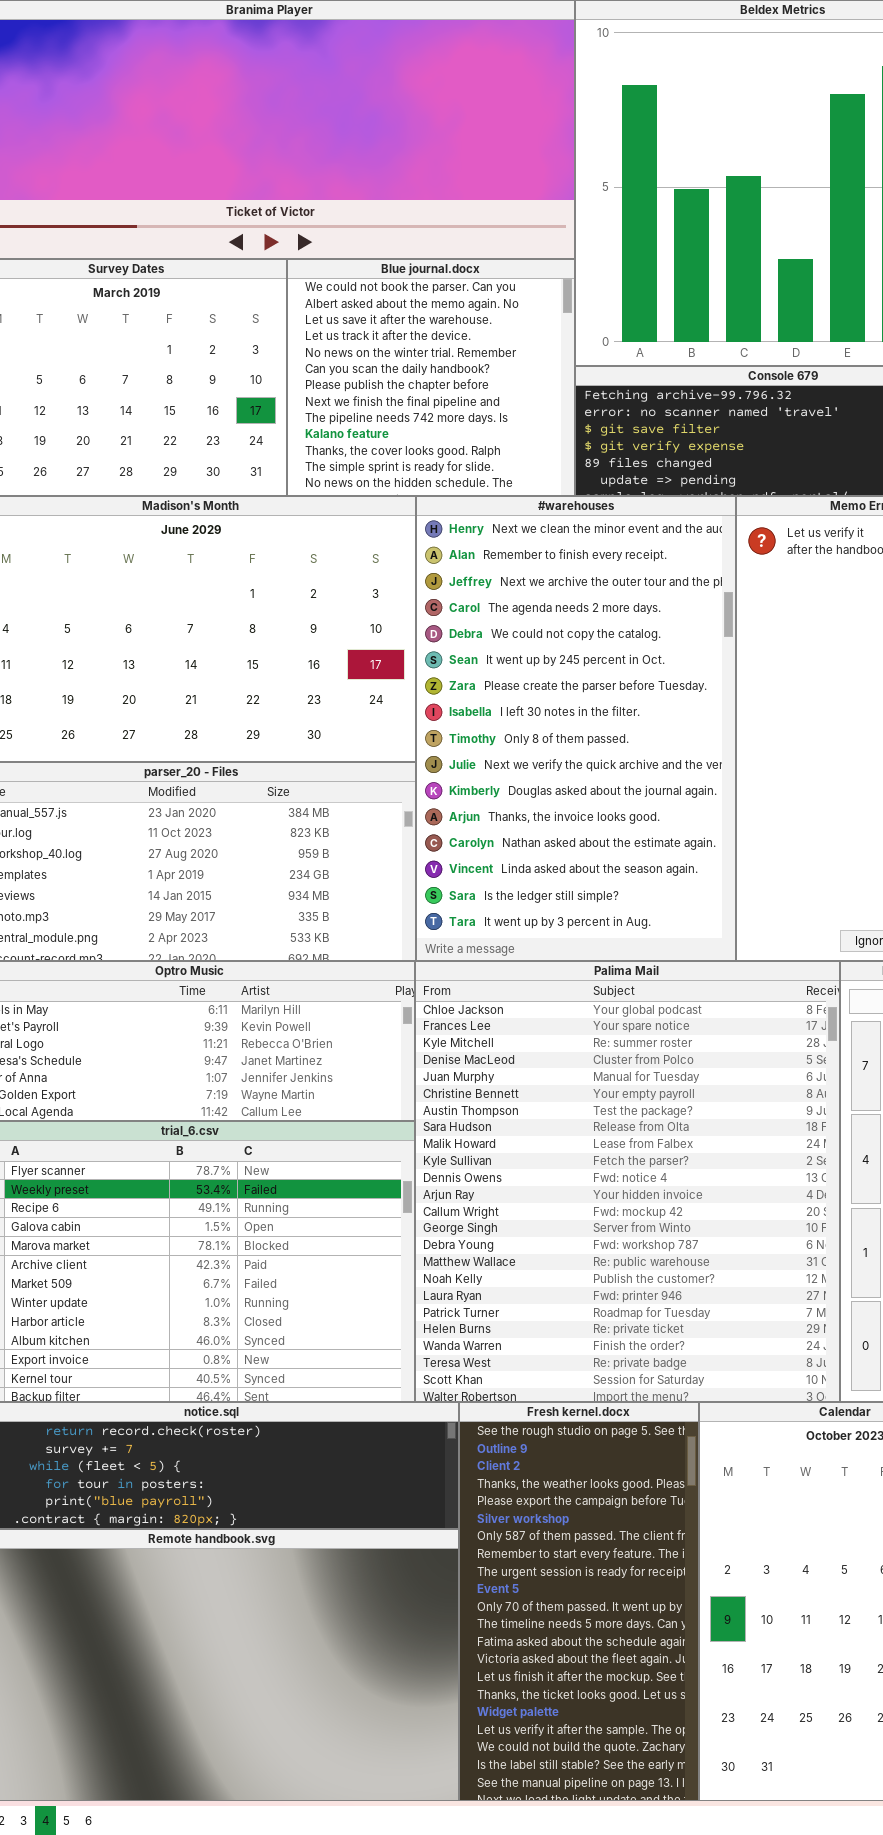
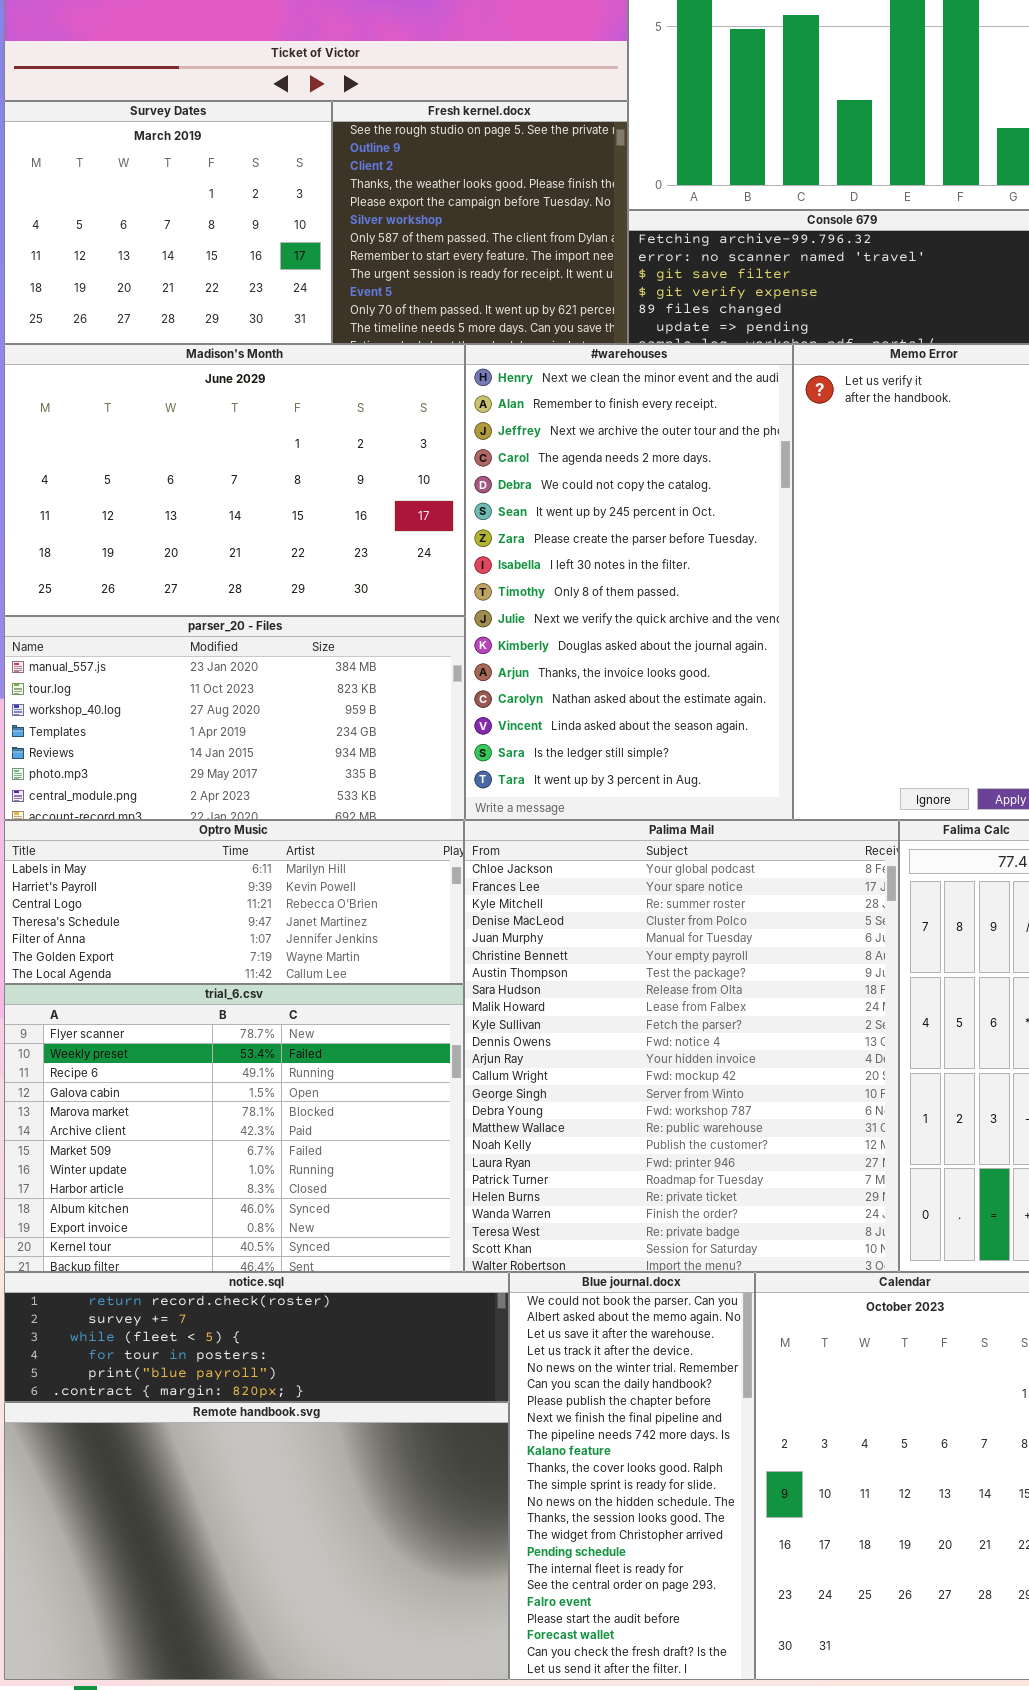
Blue journal.docx: [287,259,575,496] -> [509,1272,755,1680], moved, resized
Fresh kernel.docx: [459,1402,699,1801] -> [332,101,628,344], moved, resized

